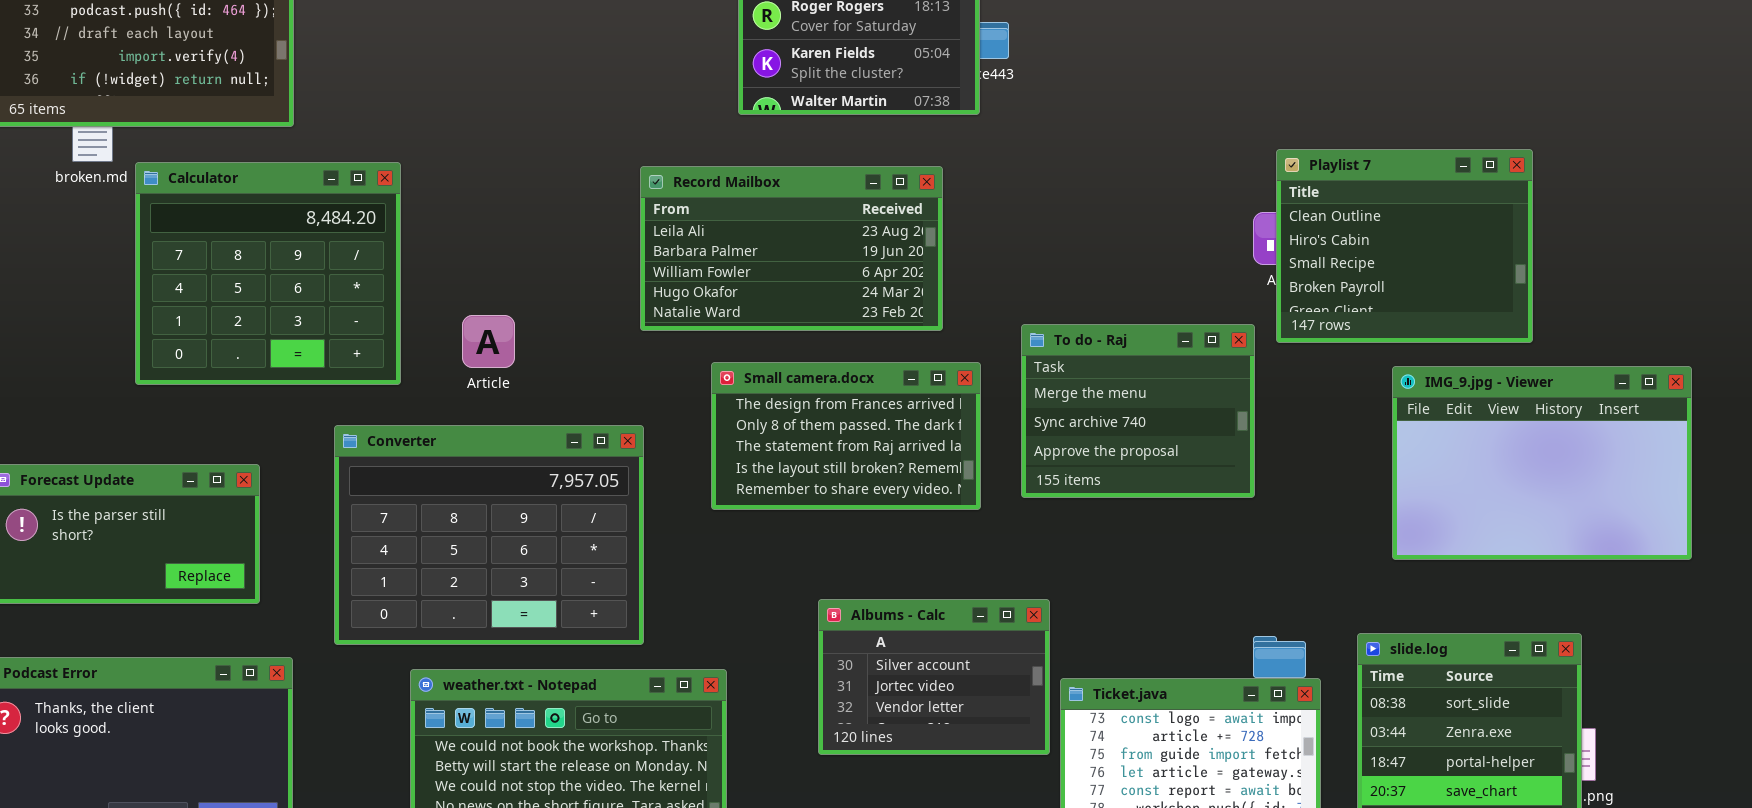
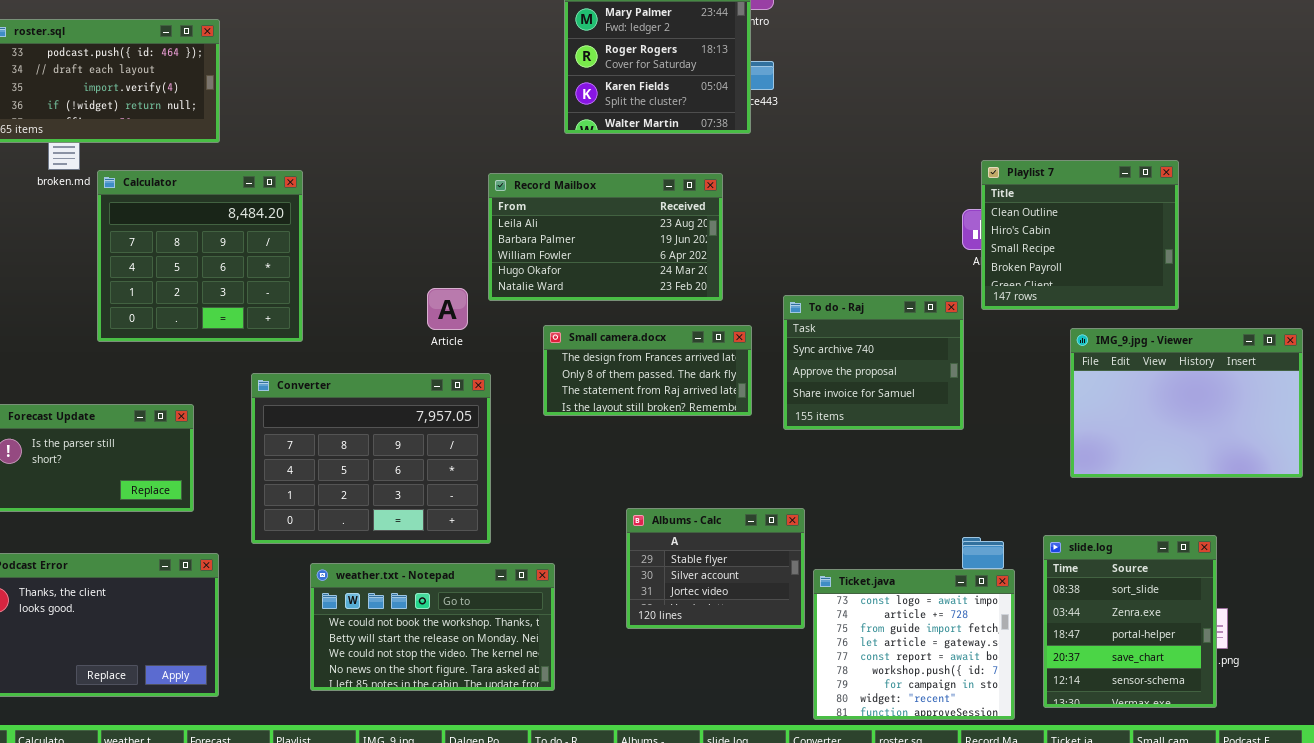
Article: [462,315,515,368] -> [427,288,468,330], moved
To do - Raj: [1021,324,1255,498] -> [783,295,964,430], scrolled down 1 row
Small camera.docx: [711,362,981,510] -> [543,325,752,416], resized
Albums - Calc: [818,599,1050,755] -> [626,508,805,629], scrolled up 1 row

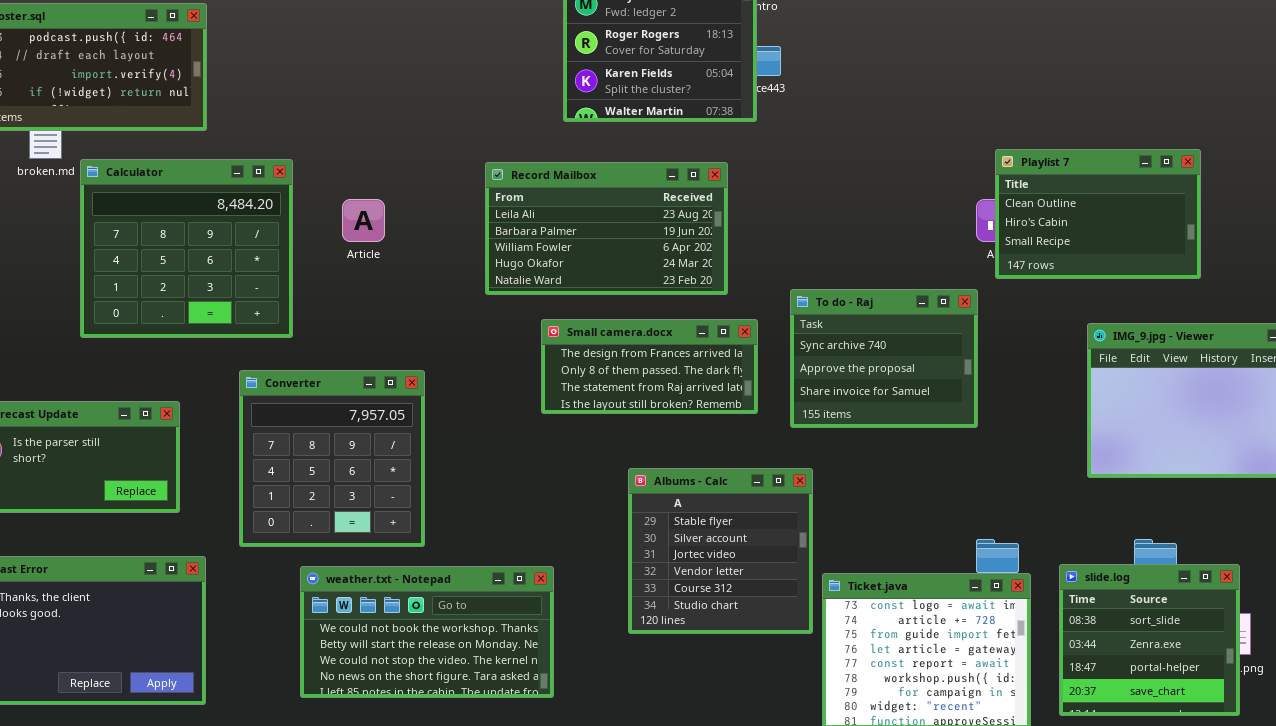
Playlist 7: [981,160,1179,310] -> [995,149,1201,279], resized
Article: [427,288,468,330] -> [342,199,385,242], moved
Converter: [251,373,491,544] -> [239,370,425,547], resized
Albums - Calc: [626,508,805,629] -> [628,468,813,634], resized
slide.log: [1043,535,1217,708] -> [1059,564,1240,716], resized

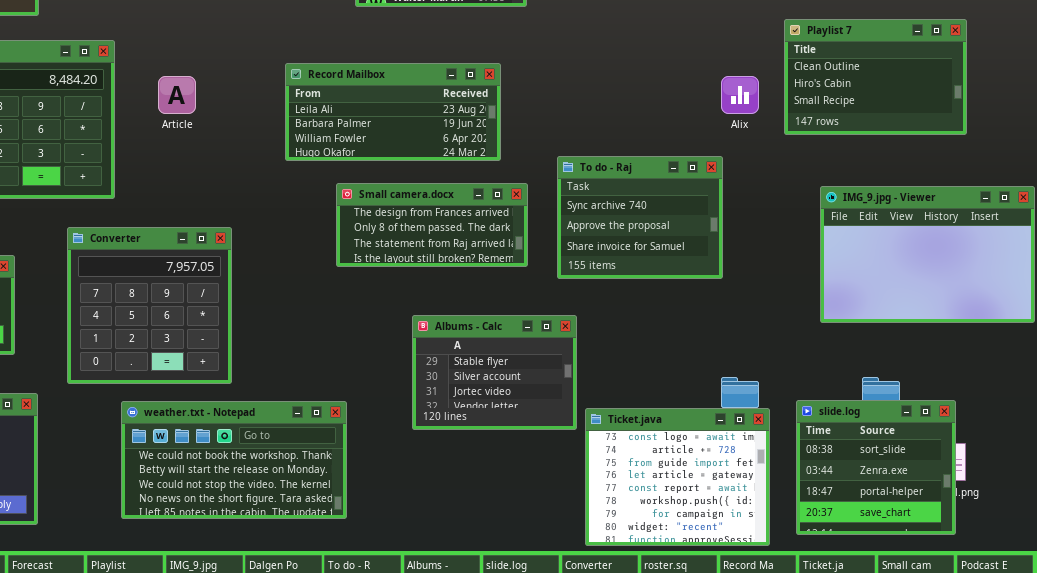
Playlist 7: [995,149,1201,279] -> [784,19,967,135], moved
Record Mailbox: [485,162,728,295] -> [285,63,501,161], resized
Albums - Calc: [628,468,813,634] -> [412,315,577,430], resized

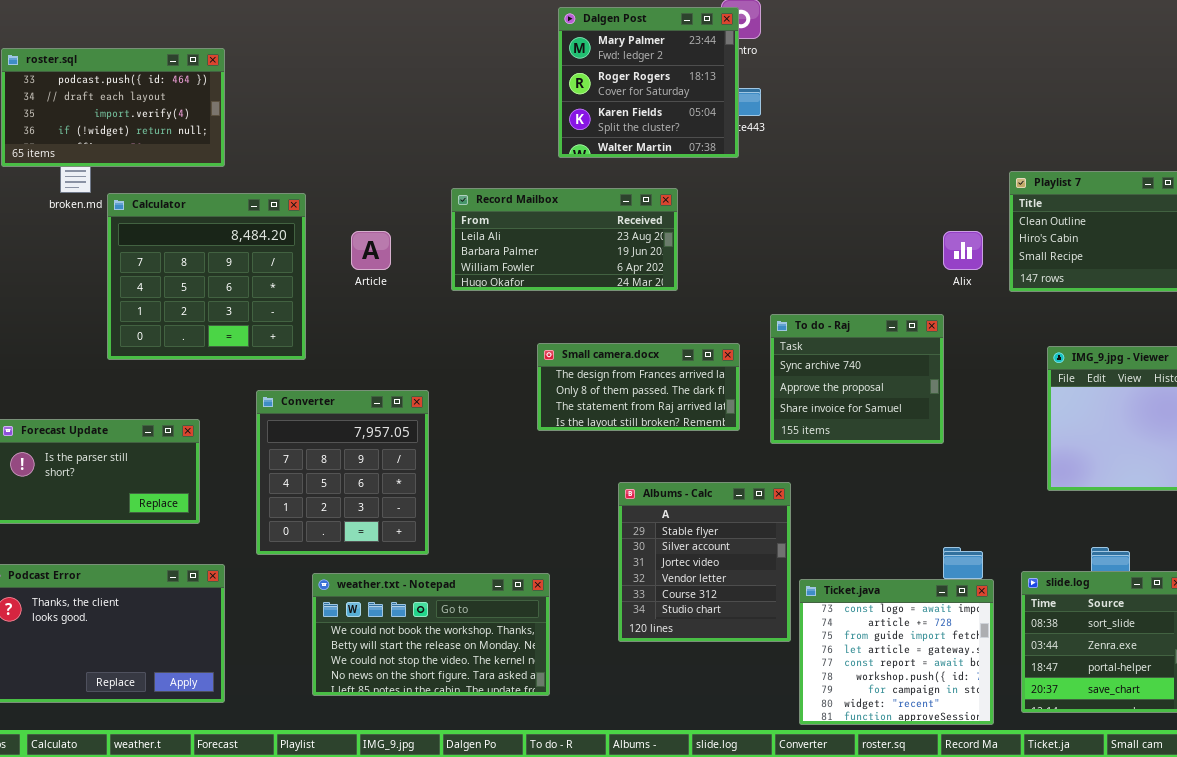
Record Mailbox: [285,63,501,161] -> [451,188,678,291], moved
Albums - Calc: [412,315,577,430] -> [618,482,791,642], resized

